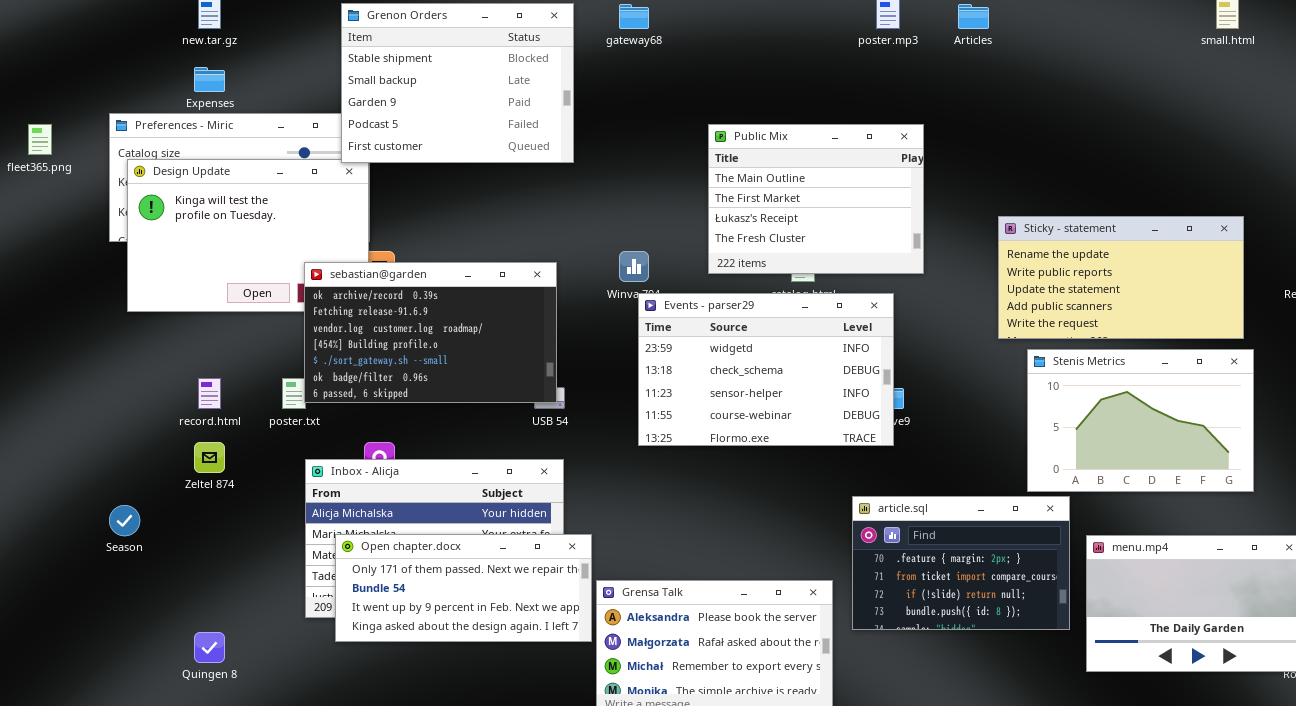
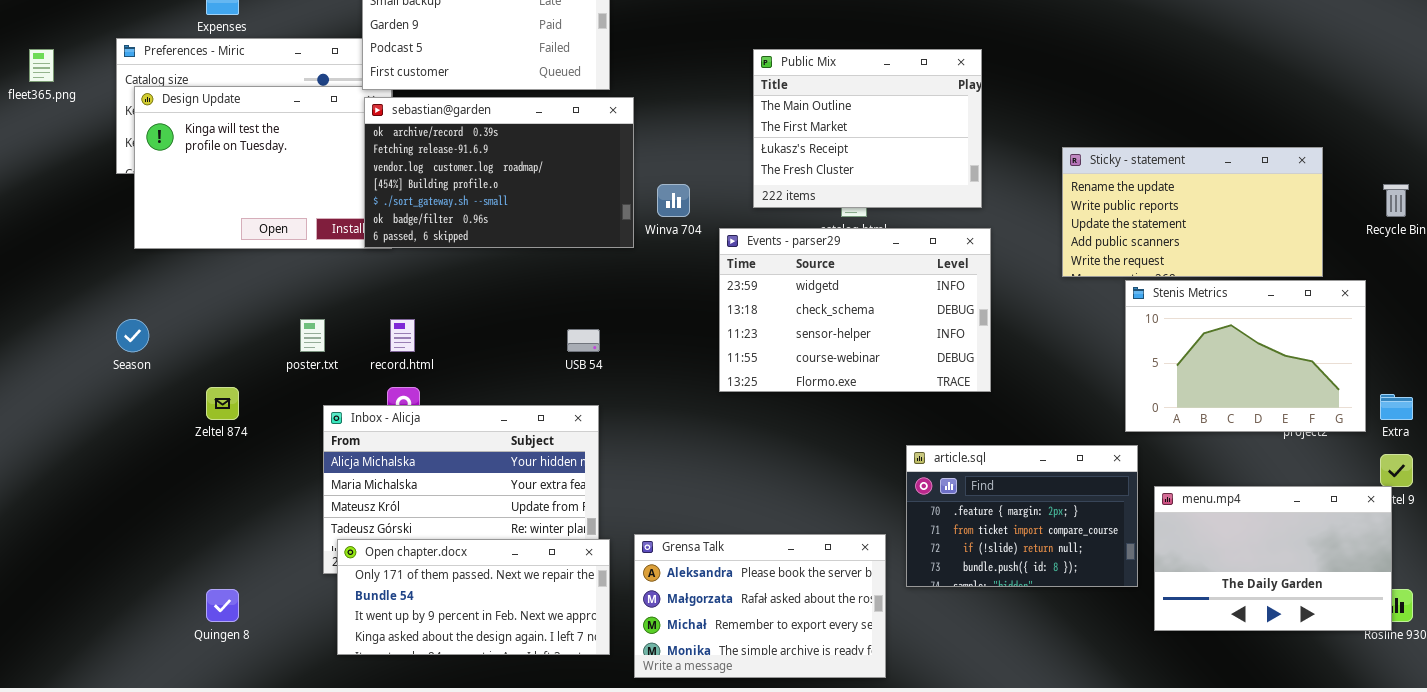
sebastian@garden: [304,262,557,403] -> [364,97,634,248], moved
Events - parser29: [638,293,894,446] -> [719,228,991,392], moved
Stenis Metrics: [1027,349,1254,492] -> [1125,280,1366,432], moved
record.html: [198,378,221,409] -> [390,319,415,352], moved
Season: [109,505,140,536] -> [116,319,149,352], moved
Open chapter.docx: [335,534,592,642] -> [337,539,610,655], moved

